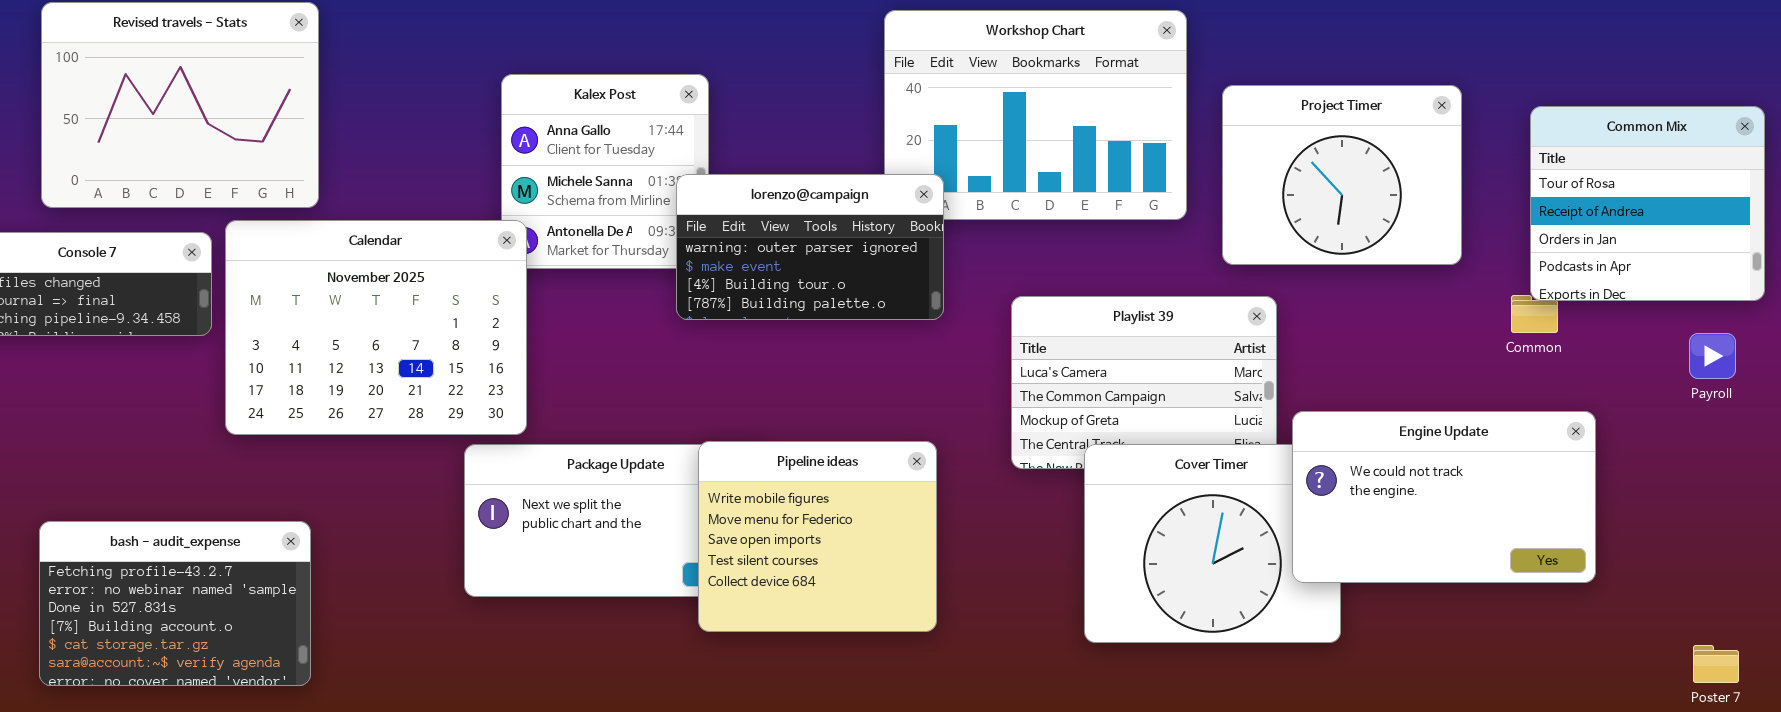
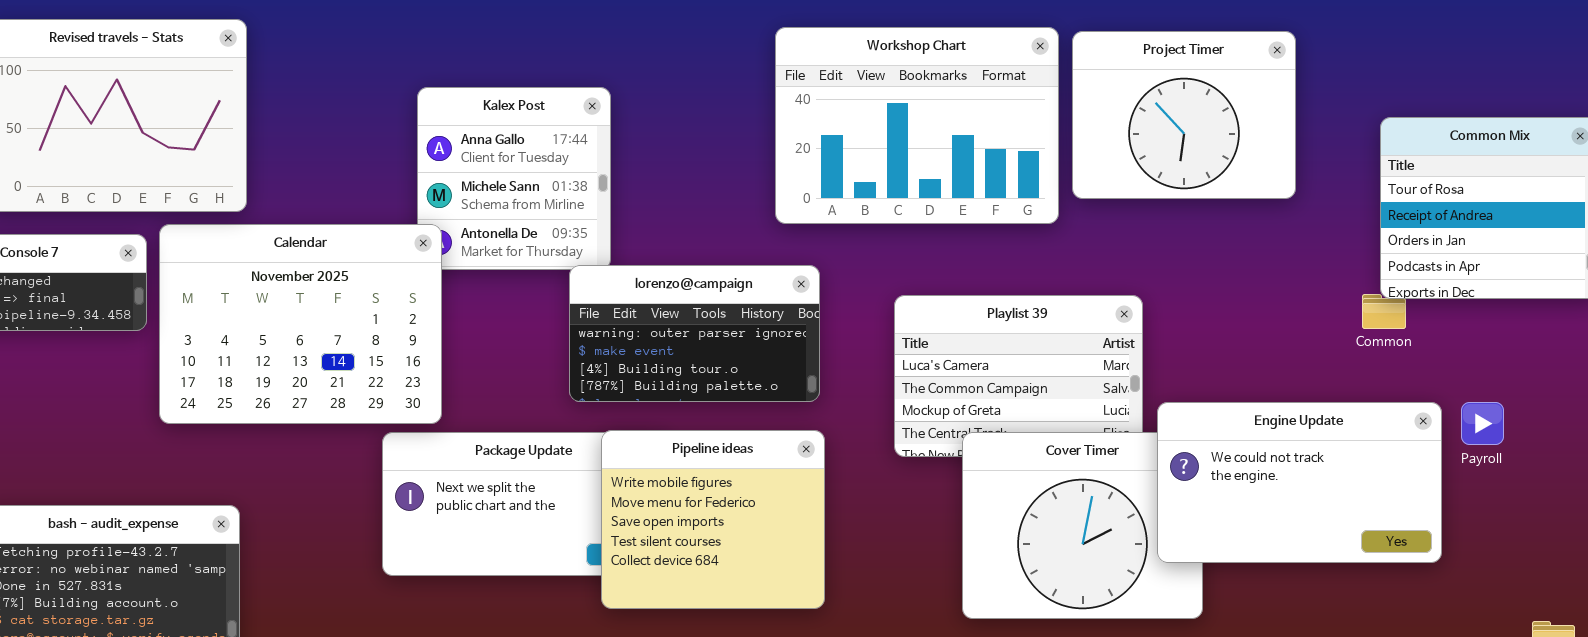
Project Timer: [1222,85,1462,265] -> [1072,31,1296,199], moved
lorenzo@campaign: [676,174,944,320] -> [569,265,820,402], moved
Payroll: [1689,333,1736,379] -> [1461,402,1504,445], moved

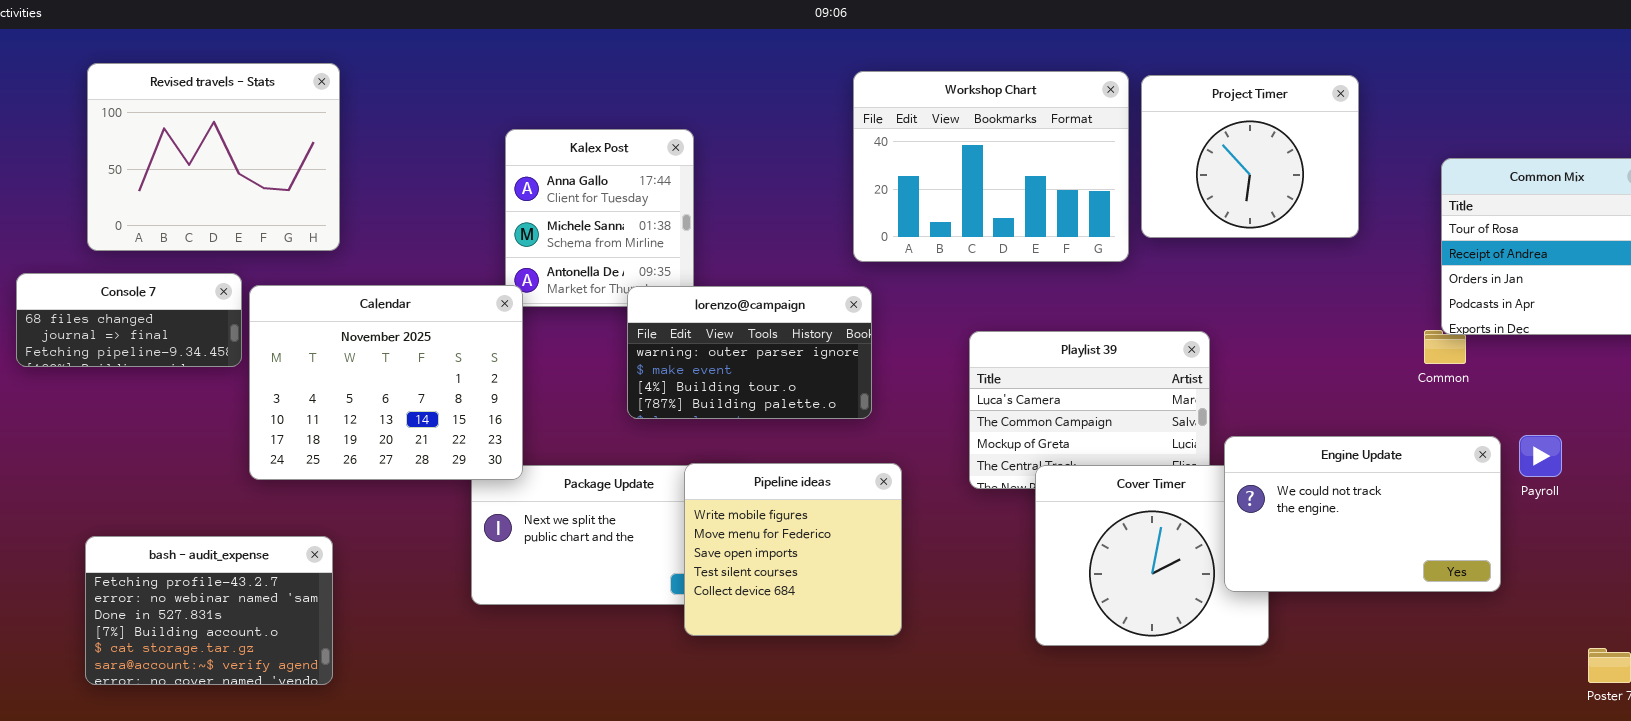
Calendar: [159,224,442,424] -> [249,285,523,480], moved
lorenzo@campaign: [569,265,820,402] -> [627,286,872,419], moved

